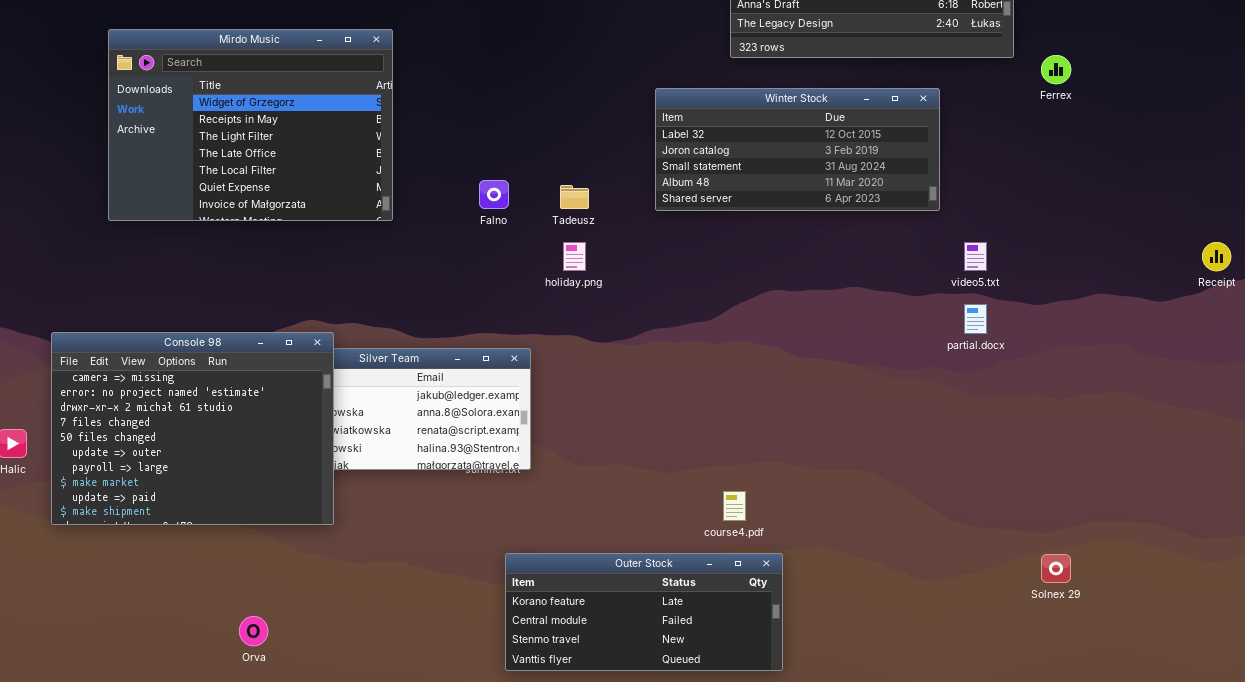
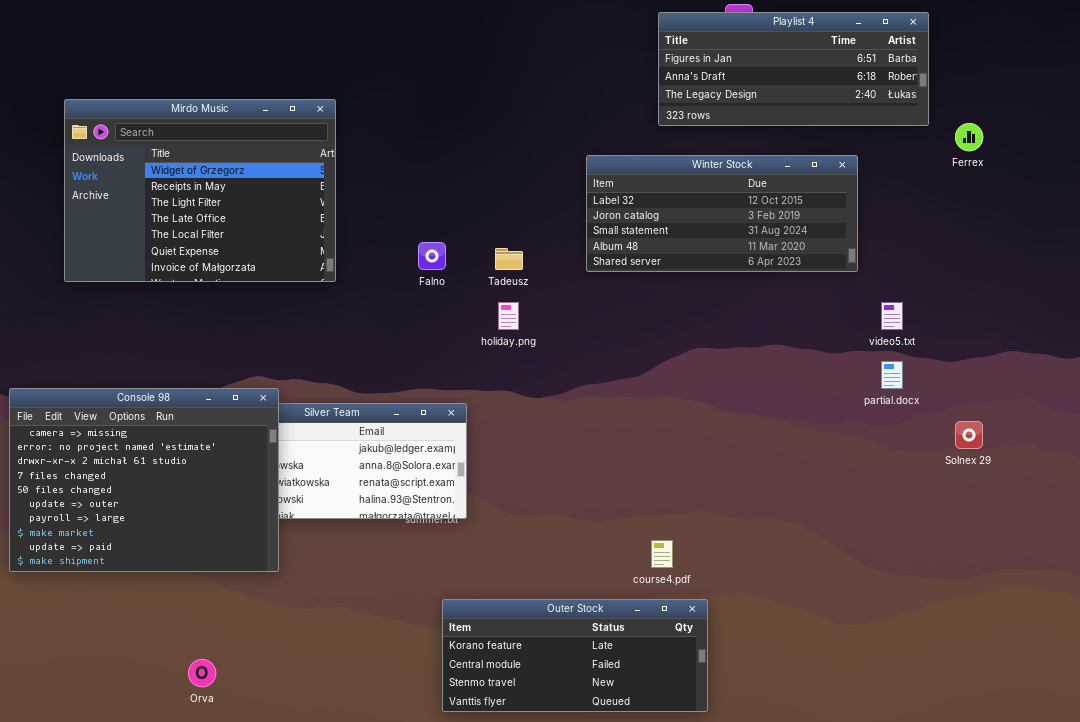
Solnex 29: [1041,554,1071,583] -> [955,421,983,449], moved

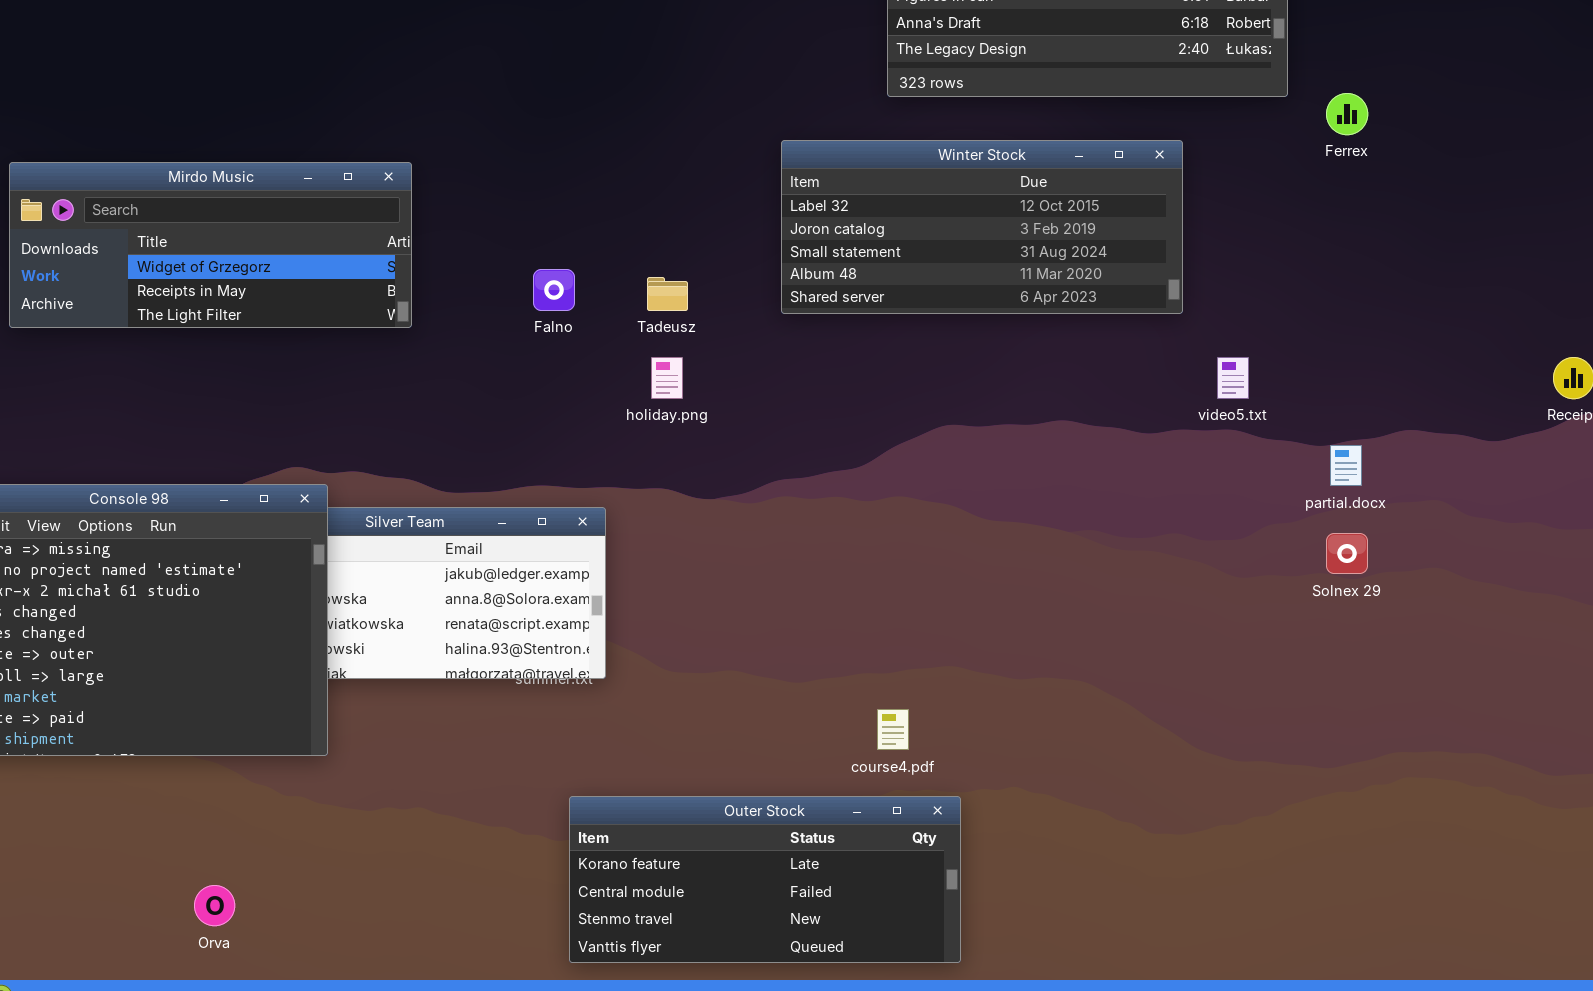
Mirdo Music: [64,99,336,282] -> [9,162,412,328], resized
partial.docx: [881,361,903,389] -> [1330,445,1362,486], moved

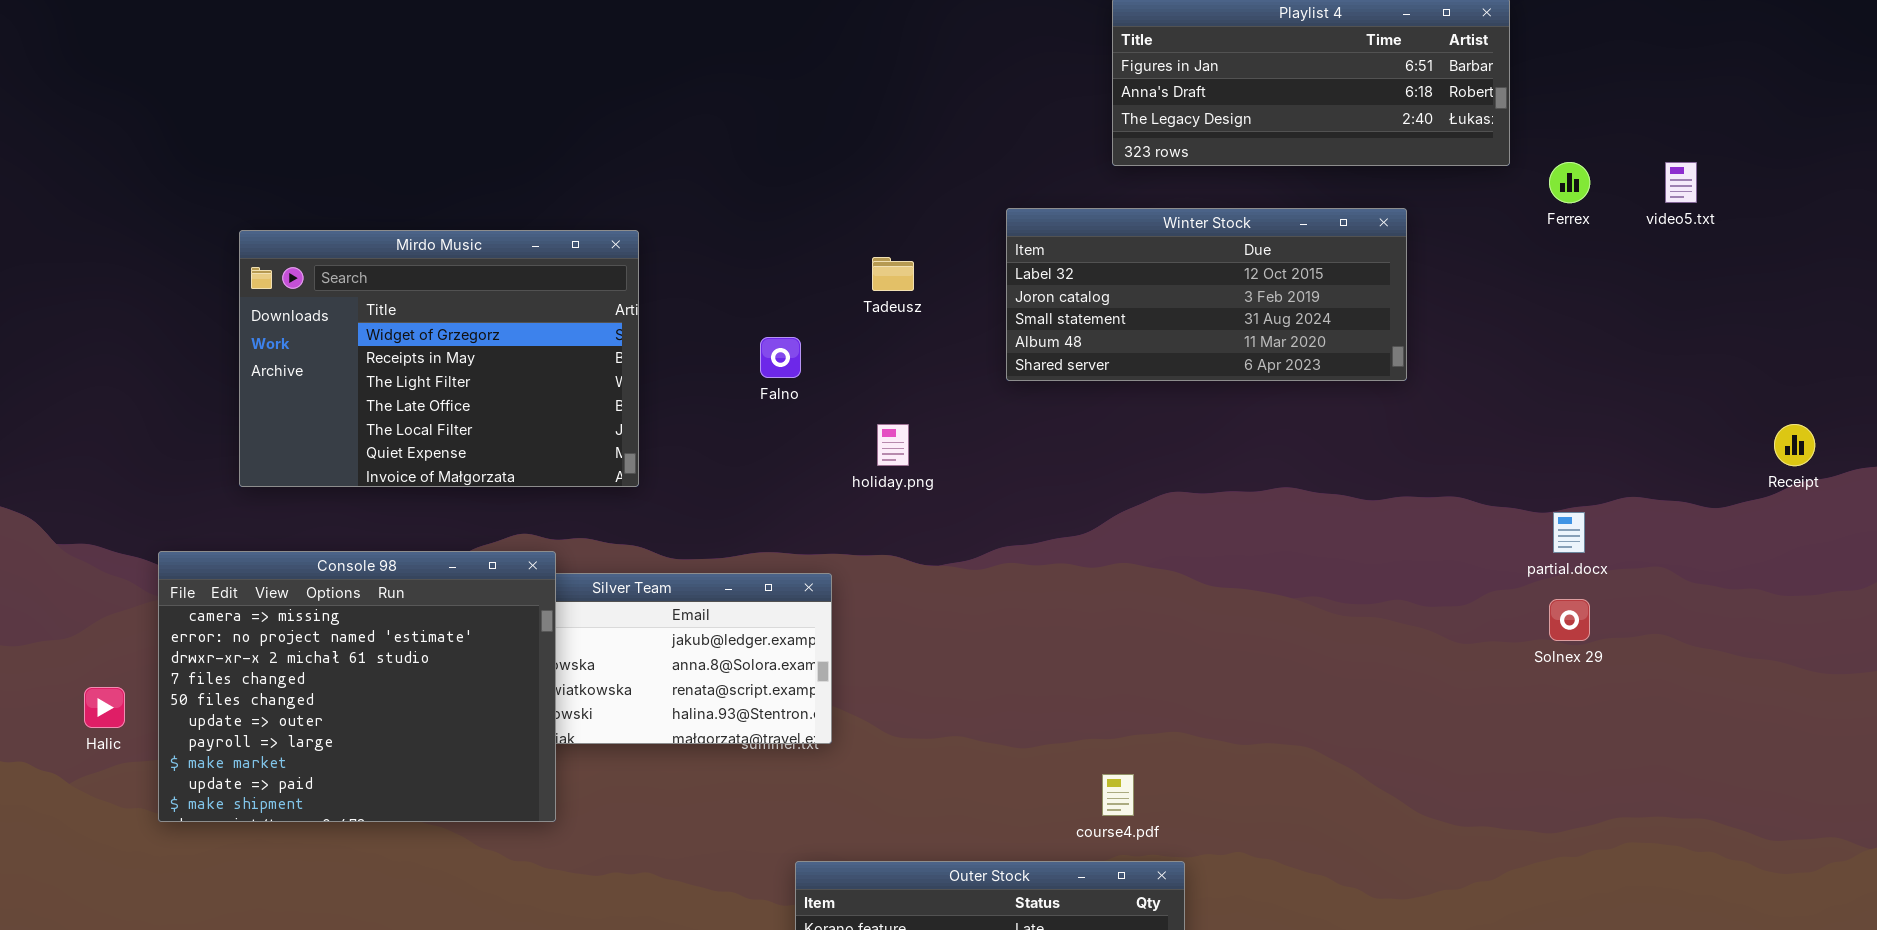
Mirdo Music: [9,162,412,328] -> [239,230,639,487], resized
Tadeusz: [647,277,688,311] -> [872,257,914,291], moved
video5.txt: [1217,357,1249,399] -> [1665,162,1697,203], moved

